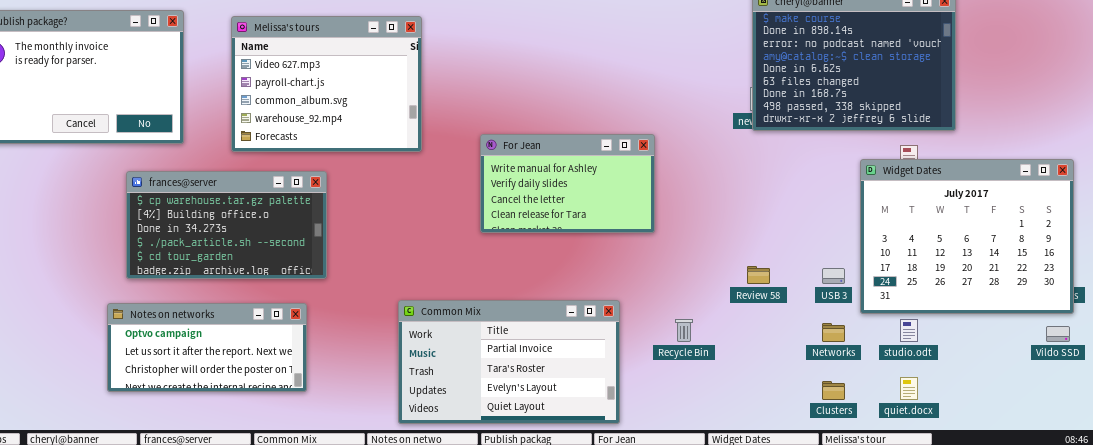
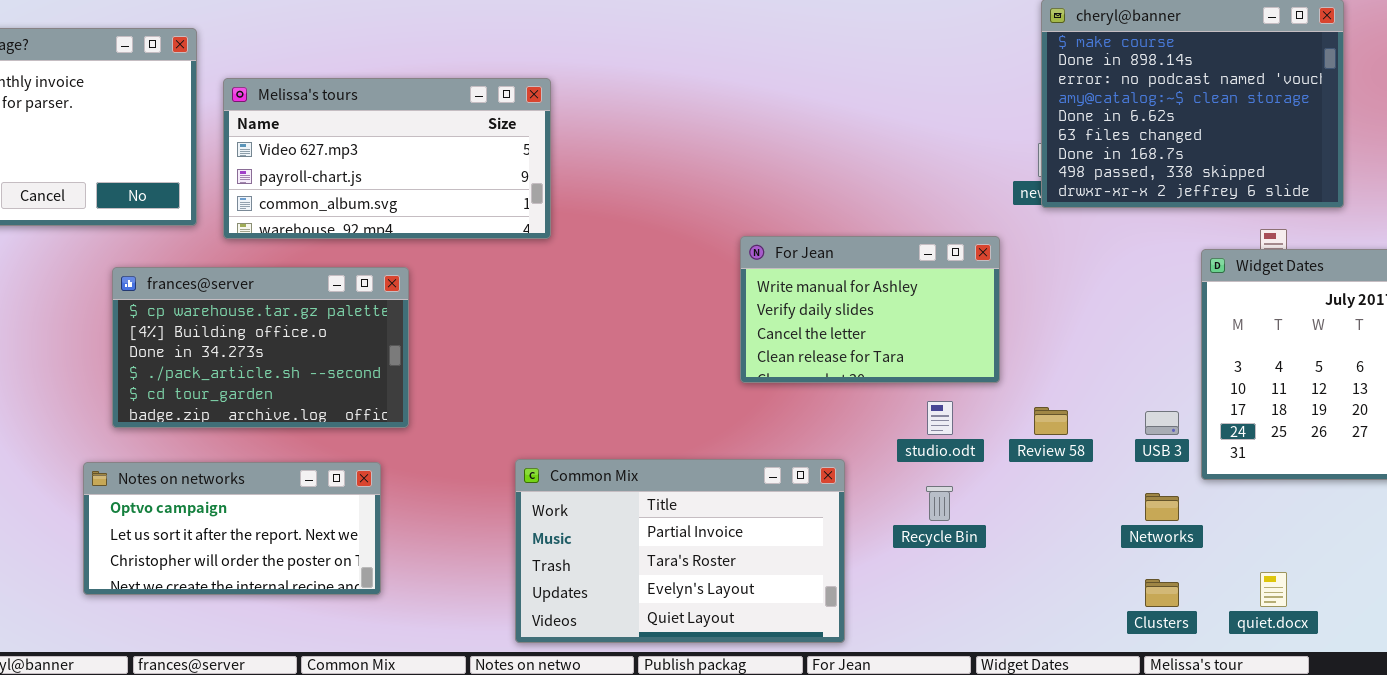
Melissa's tours: [231,16,422,152] -> [223,78,551,239], resized
For Jean: [480,134,655,233] -> [740,236,1000,383], moved
studio.odt: [900,319,918,342] -> [927,401,953,435], moved

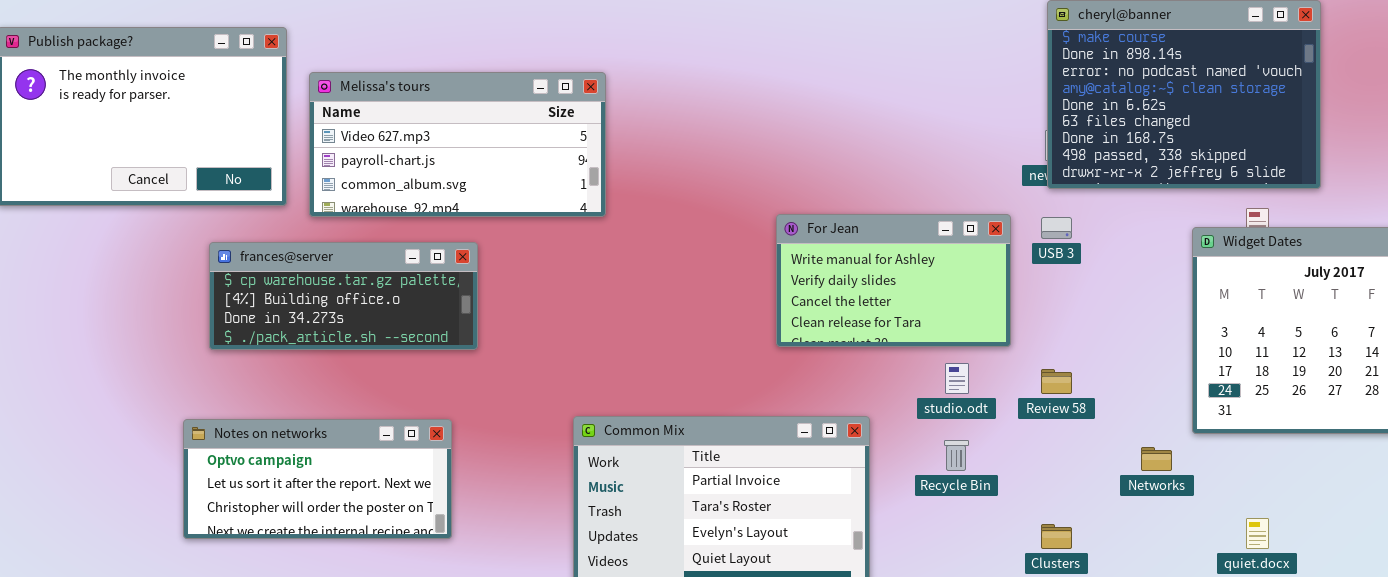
frances@server: [112,267,409,428] -> [209,242,478,350], resized
USB 3: [1145,411,1179,435] -> [1041,217,1072,239], moved
Clusters: [1145,579,1179,607] -> [1041,524,1072,549], moved

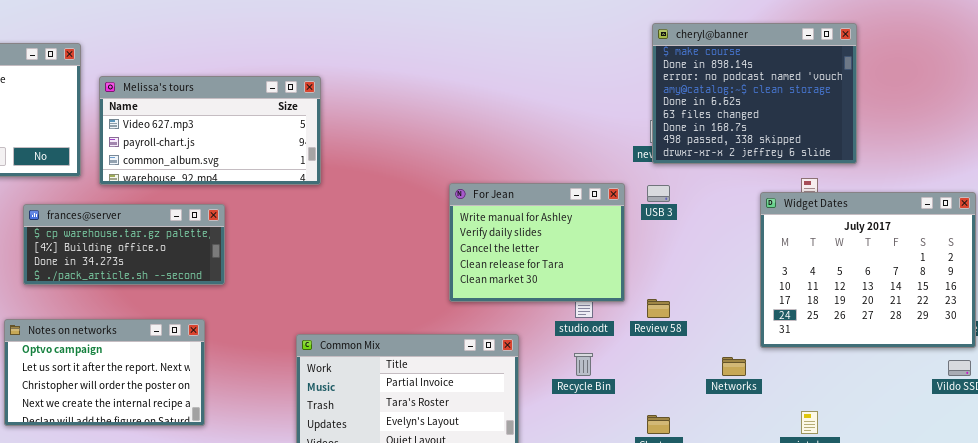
For Jean: [776,214,1011,347] -> [449,183,625,302], resized
Notes on networks: [183,419,452,539] -> [4,319,205,426], resized

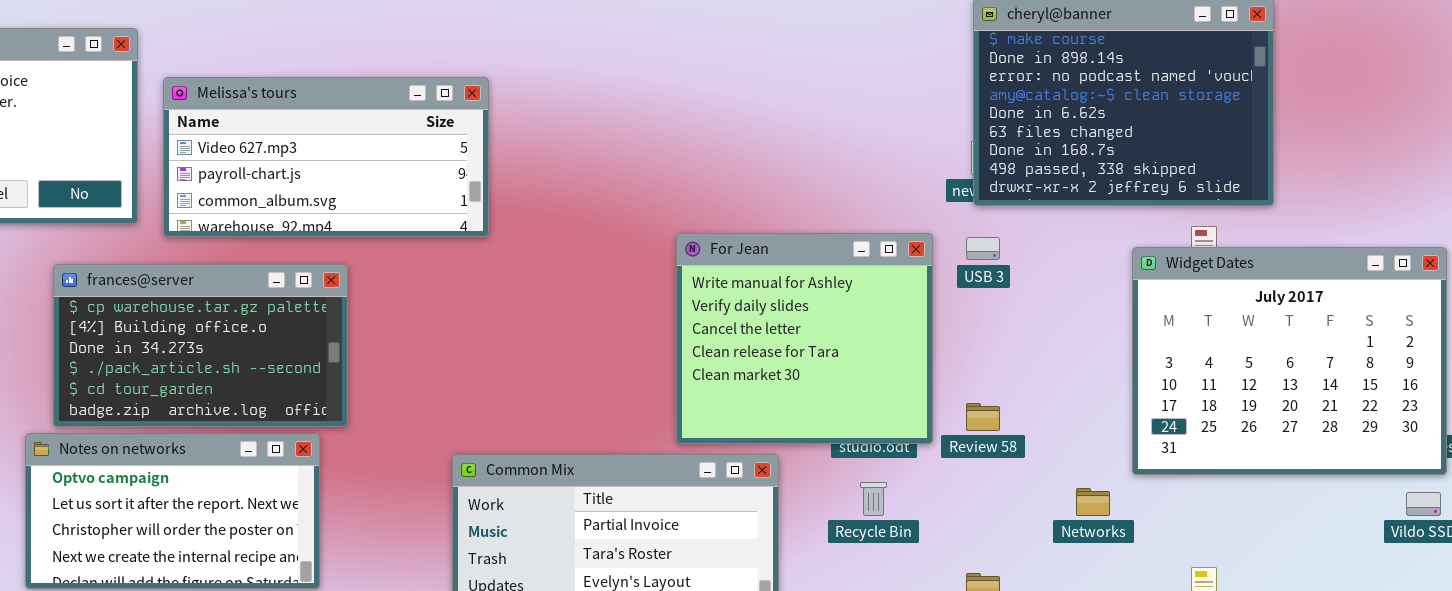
For Jean: [449,183,625,302] -> [676,233,933,444], resized
frances@server: [23,204,225,285] -> [53,264,348,427], resized

